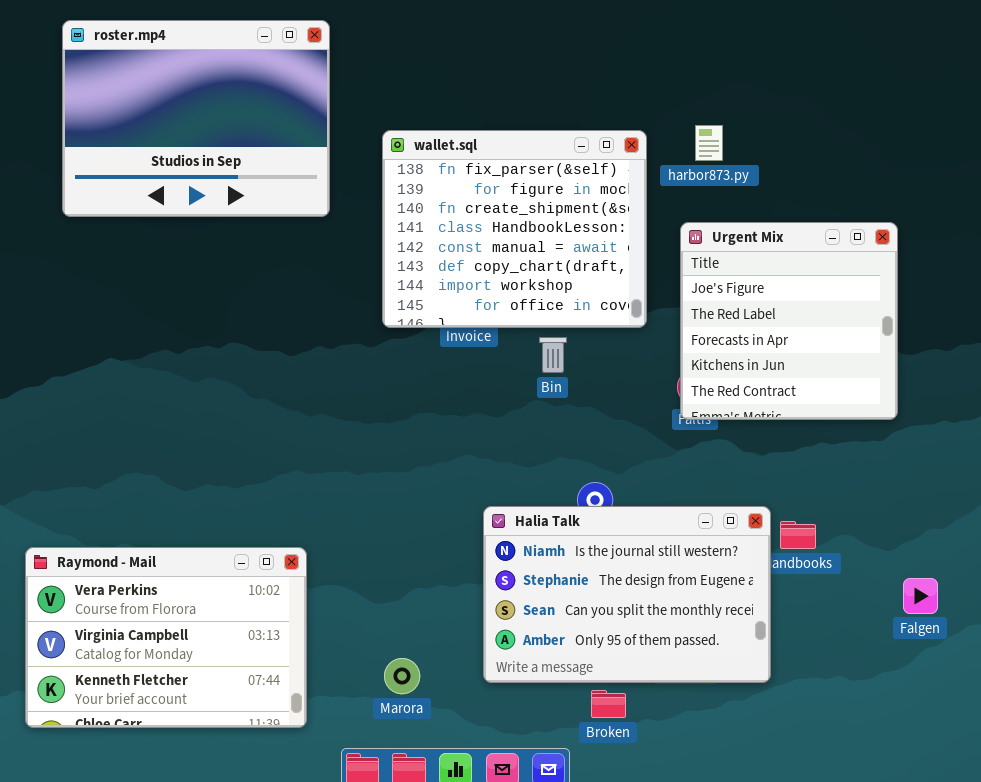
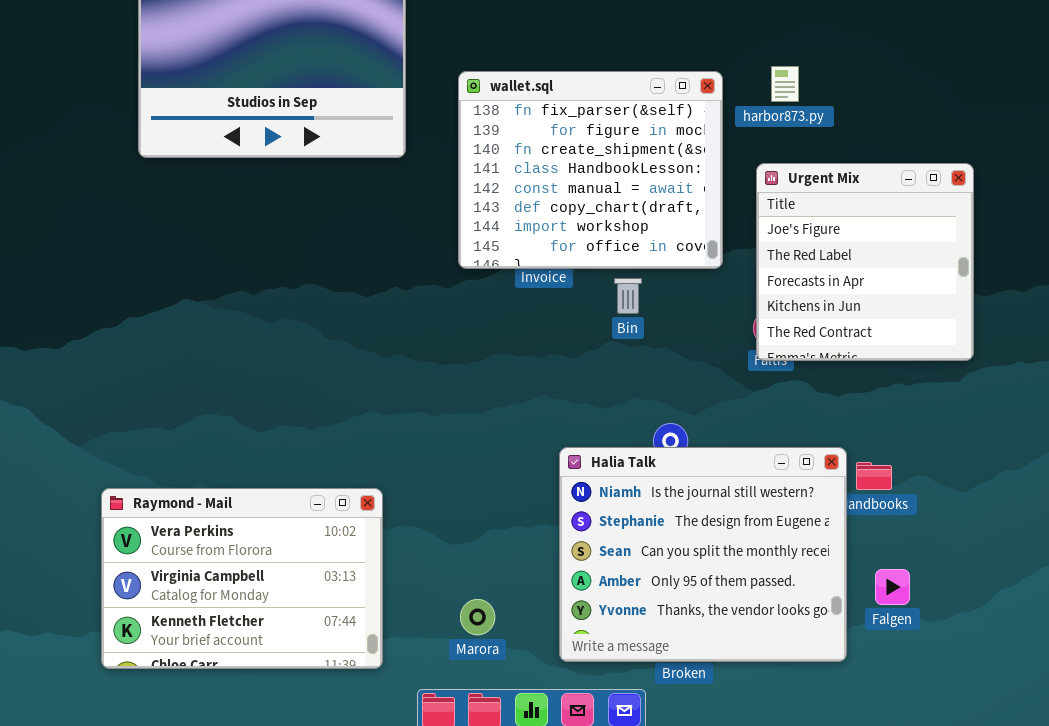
Halia Talk: [483,506,771,683] -> [559,447,847,662], resized
Falgen: [903,578,938,614] -> [875,569,910,605], moved

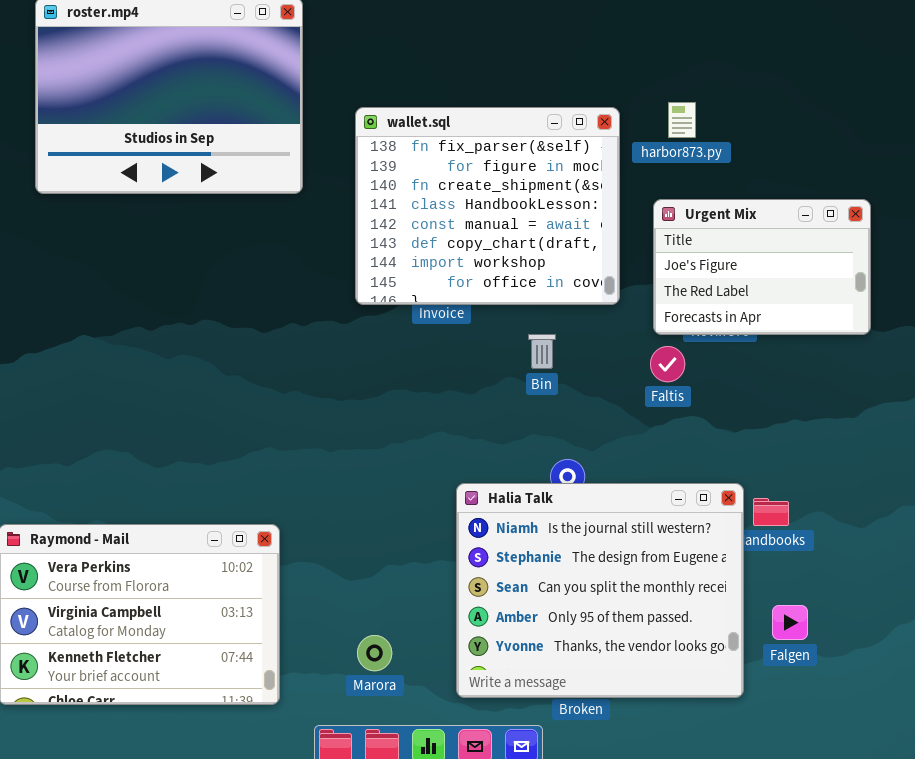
Urgent Mix: [756,163,974,361] -> [653,199,871,335], resized
Bin: [614,278,642,314] -> [528,334,556,369], moved

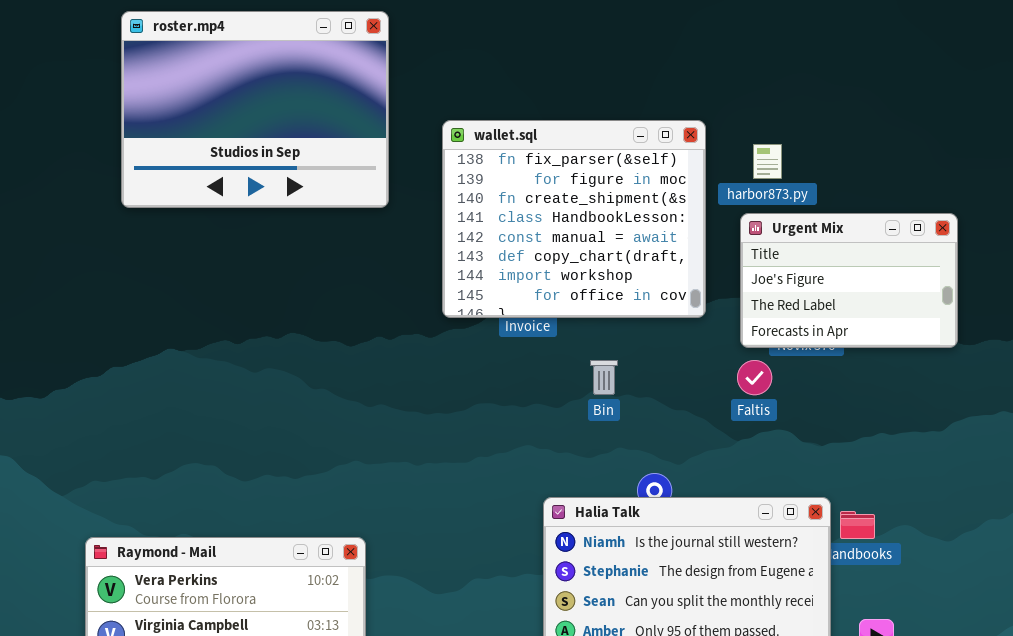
harbor873.py: [668,102,696,138] -> [753,144,782,179], moved
Bin: [528,334,556,369] -> [590,360,618,395], moved

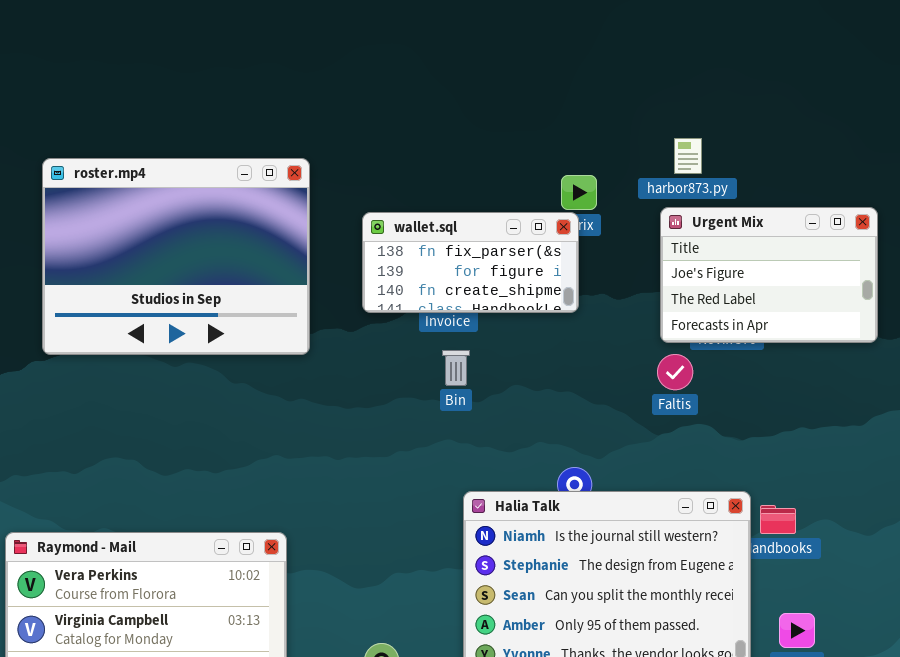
roster.mp4: [121,11,389,208] -> [42,158,310,355], moved
wallet.sql: [442,120,706,318] -> [362,212,579,313], resized
Bin: [590,360,618,395] -> [442,350,470,386], moved

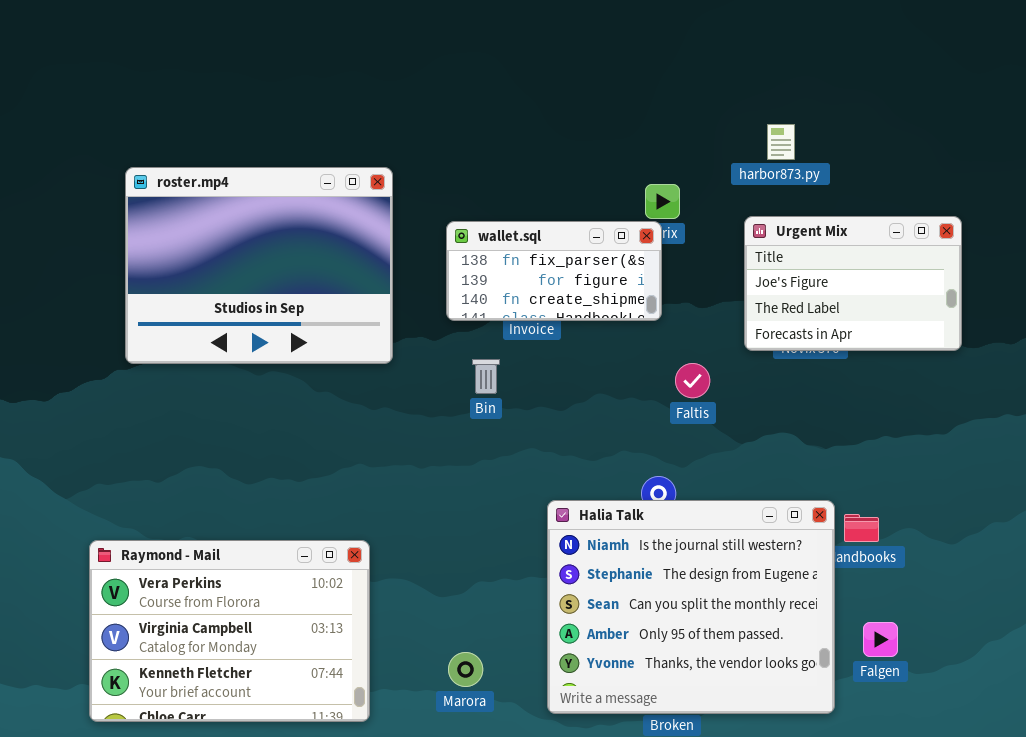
harbor873.py: [674,138,702,174] -> [767,124,795,160], moved
Bin: [442,350,470,386] -> [472,359,500,394], moved
Faltis: [657,354,693,390] -> [675,363,710,398], moved

